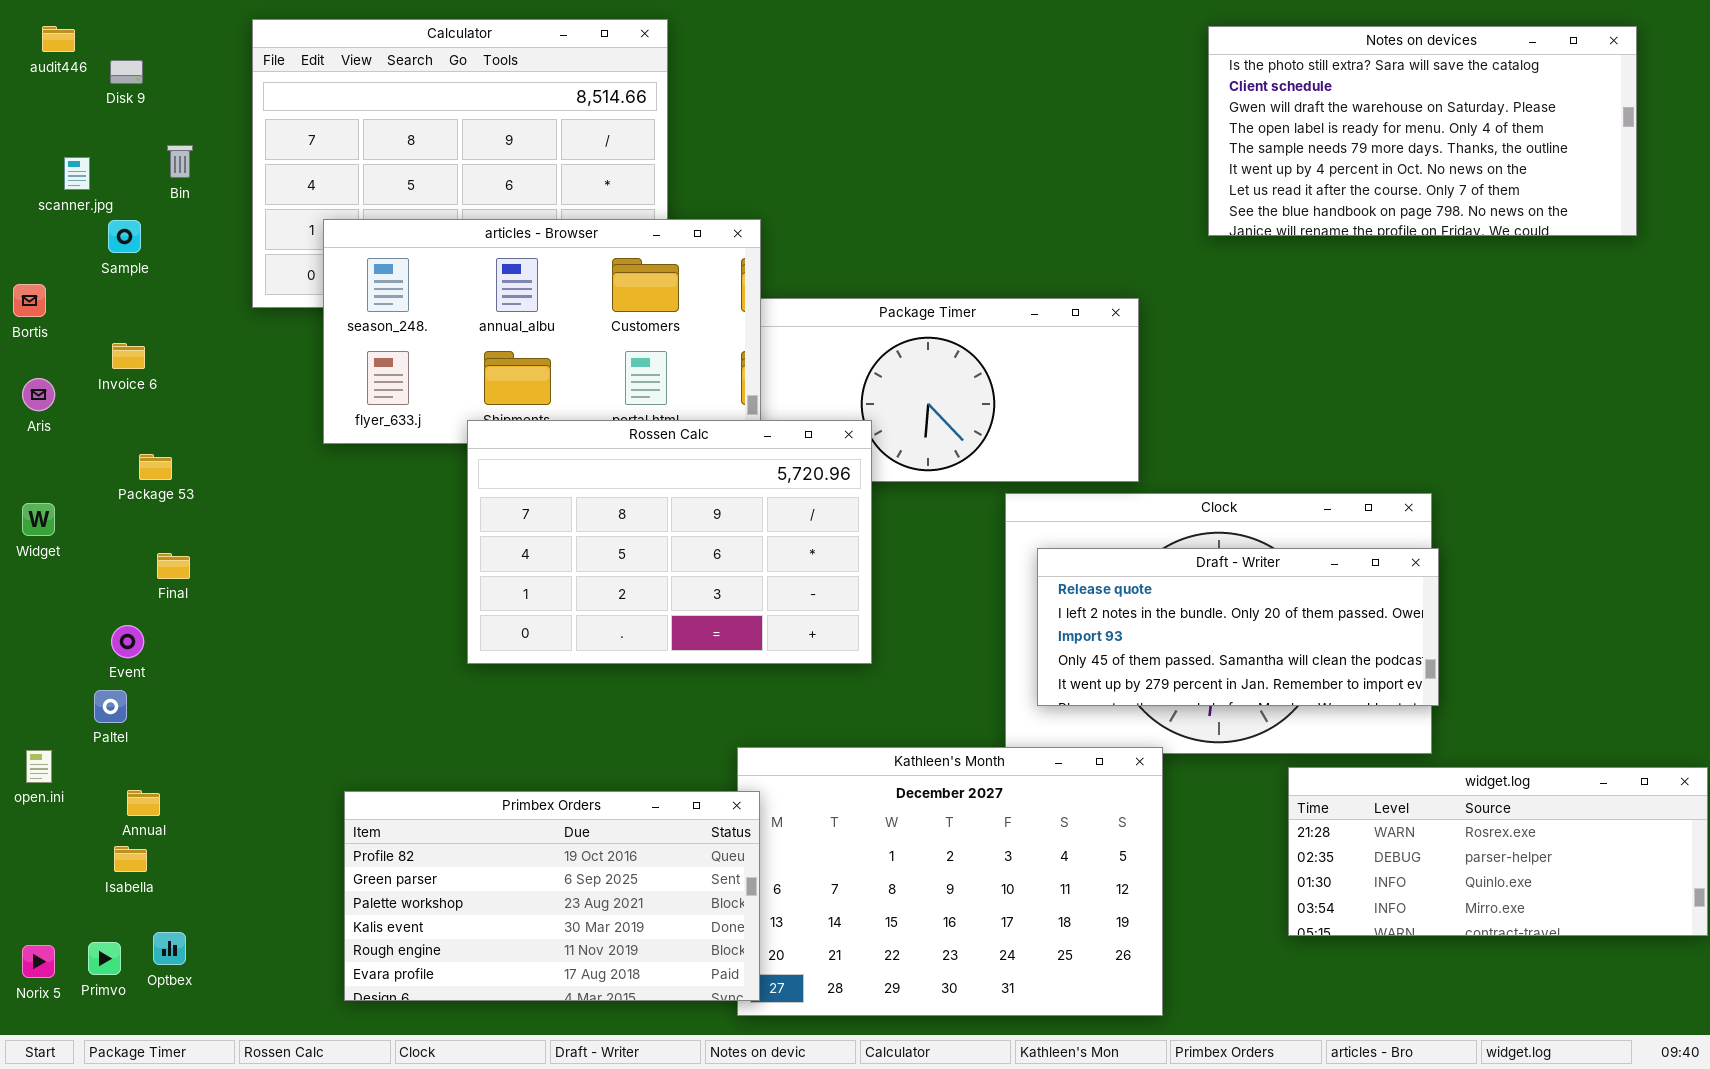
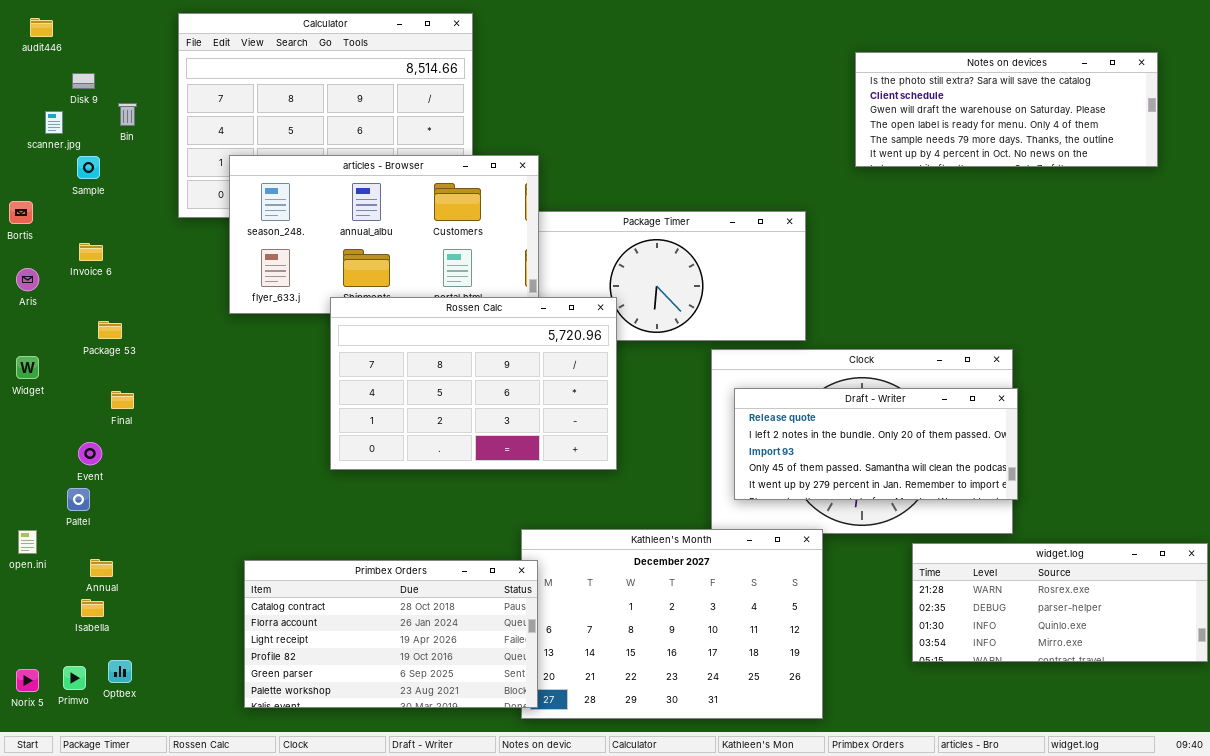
Notes on devices: [1208,26,1637,236] -> [855,52,1158,167], resized
Disk 9: [110,60,143,84] -> [72,73,95,89], moved
Primbex Orders: [344,791,760,1001] -> [244,560,538,708], scrolled up 3 rows

